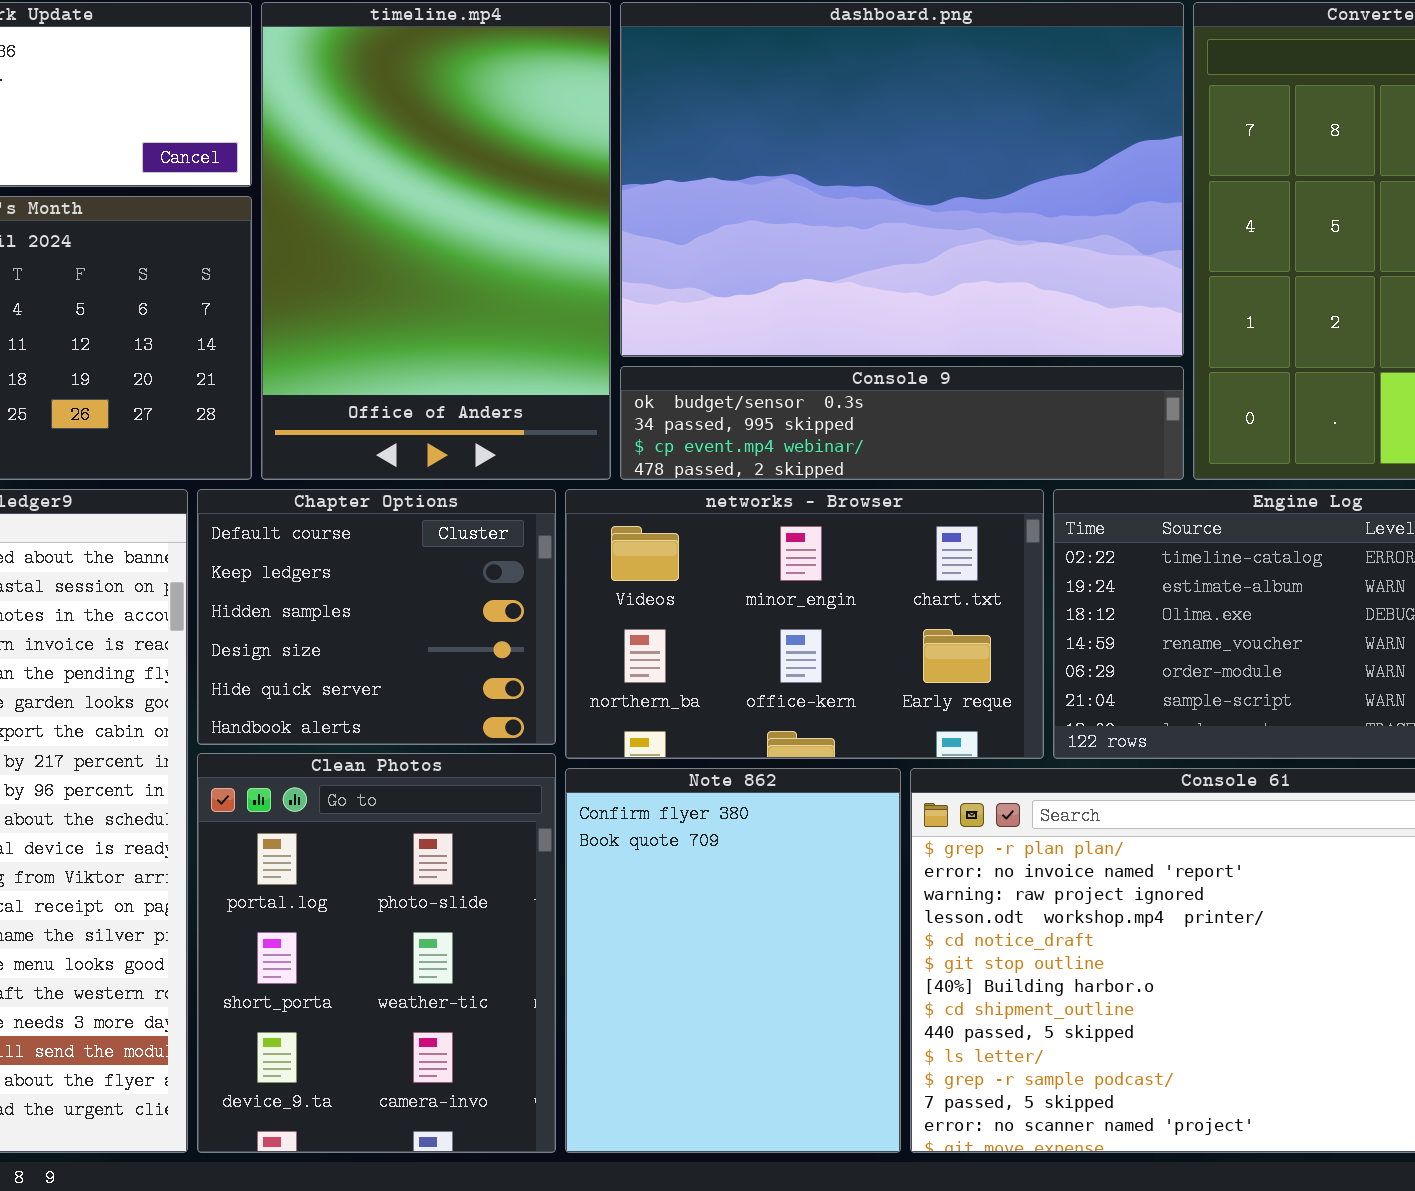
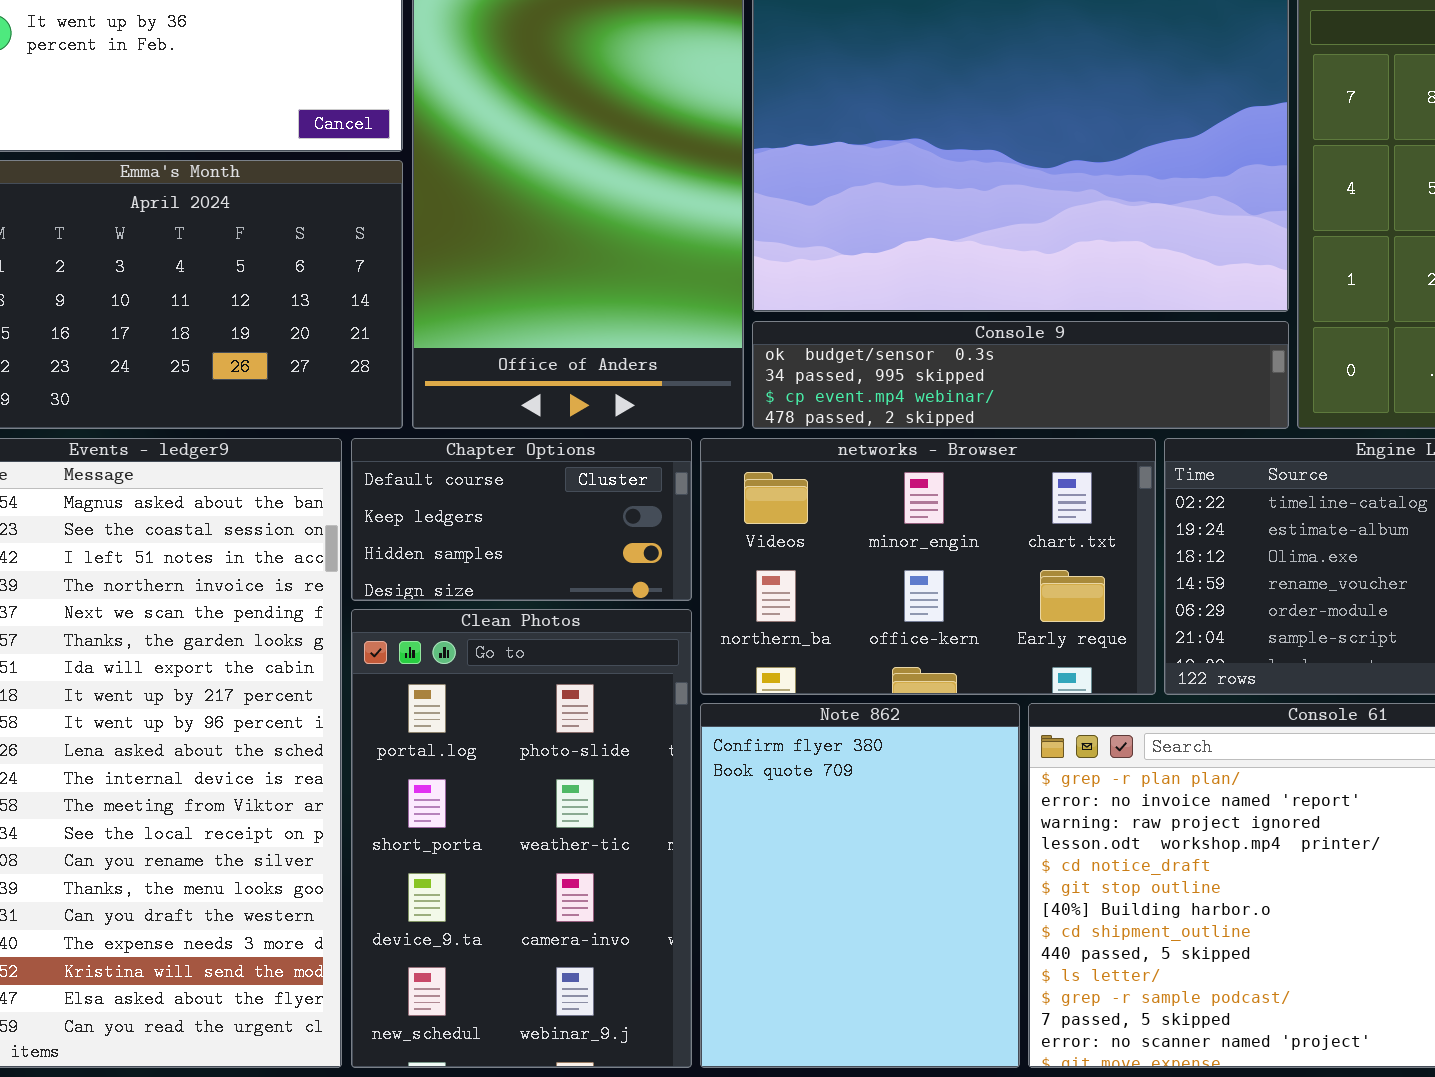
Chapter Options: [197,489,556,745] -> [351,438,692,601], resized
Clean Photos: [197,753,556,1153] -> [351,609,692,1068], resized

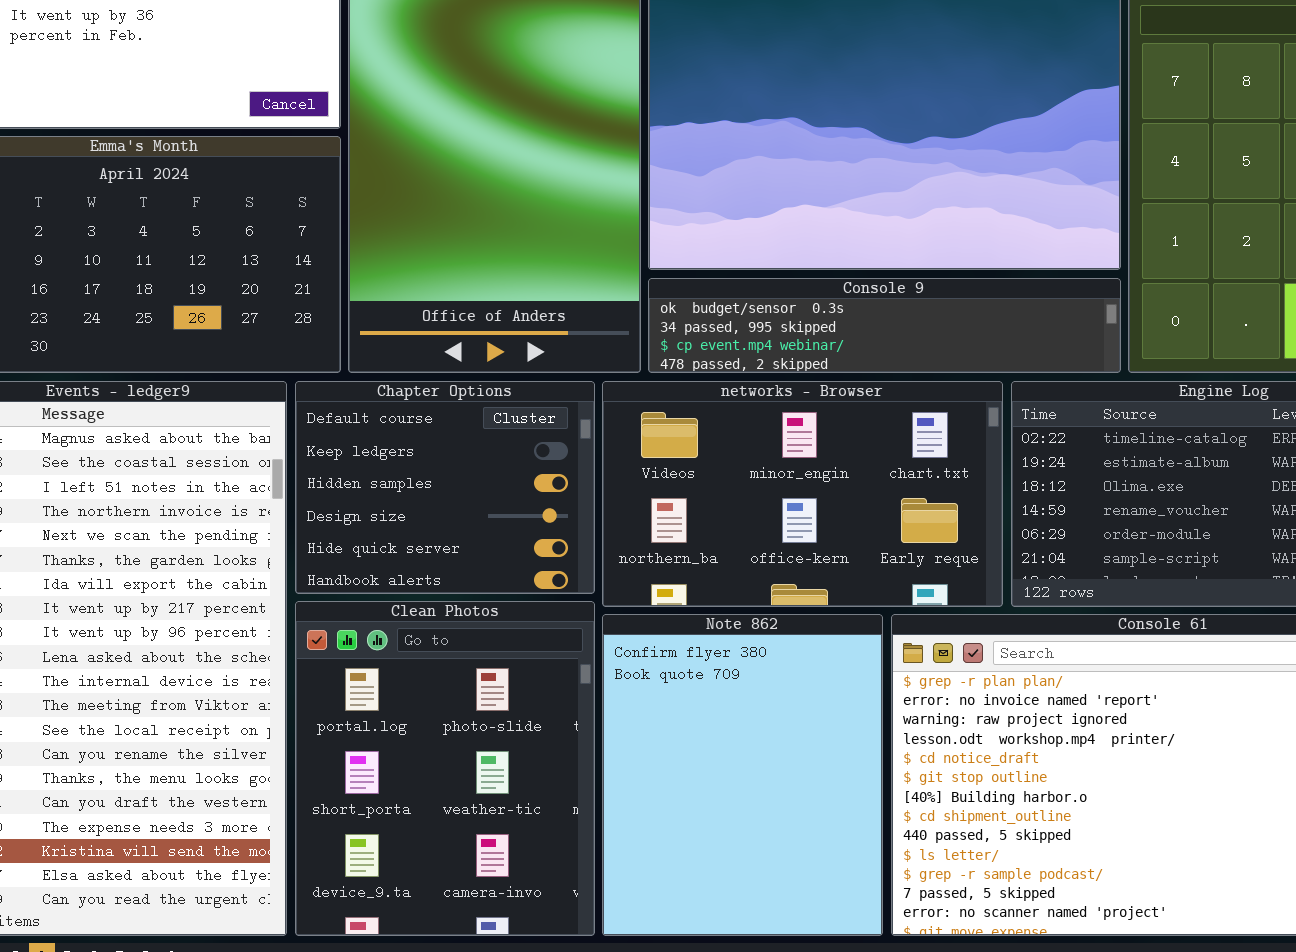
Chapter Options: [351,438,692,601] -> [295,381,595,594], resized
Clean Photos: [351,609,692,1068] -> [295,601,595,936], resized

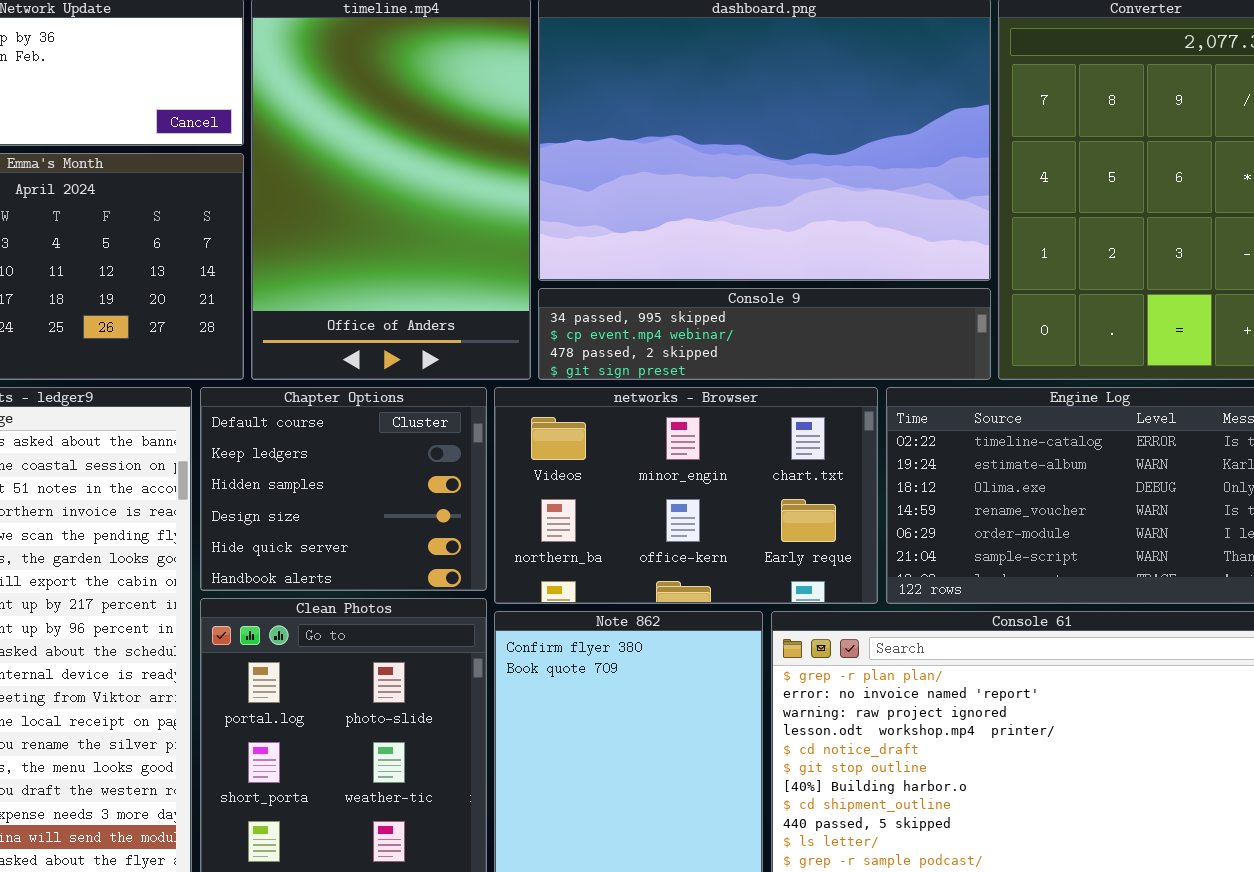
Console 9: [648,278,1121,373] -> [538,288,991,380], scrolled down 1 row

